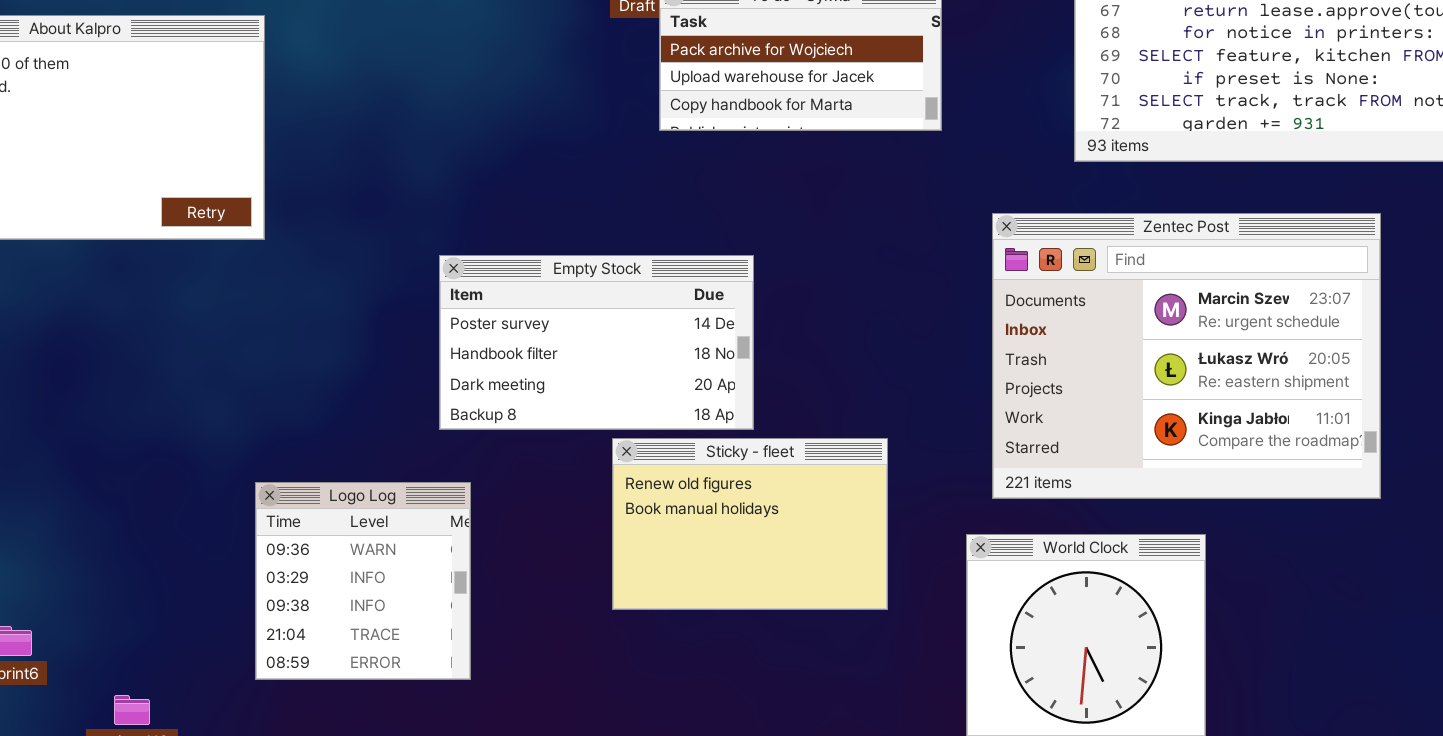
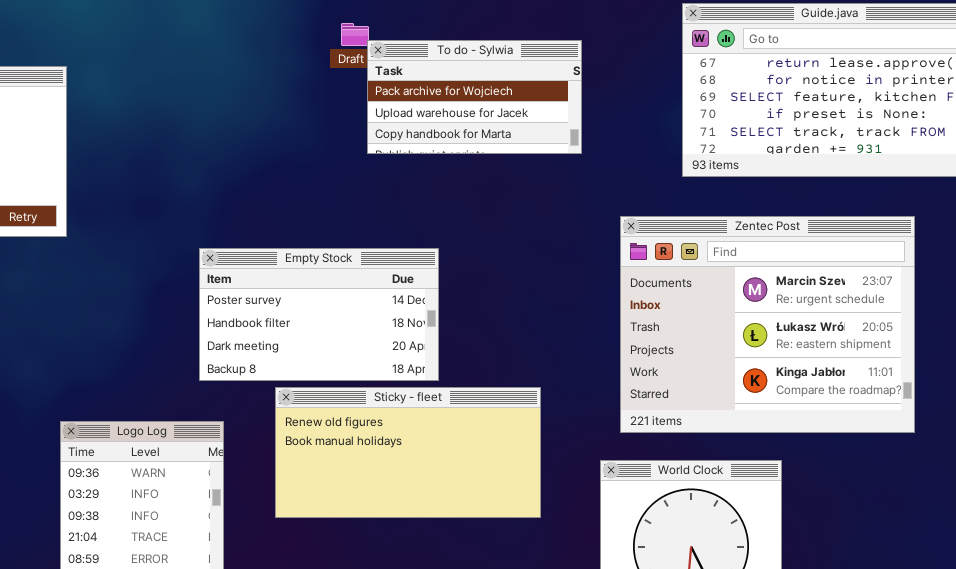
Sticky - fleet: [612,438,888,610] -> [275,387,541,518], resized

